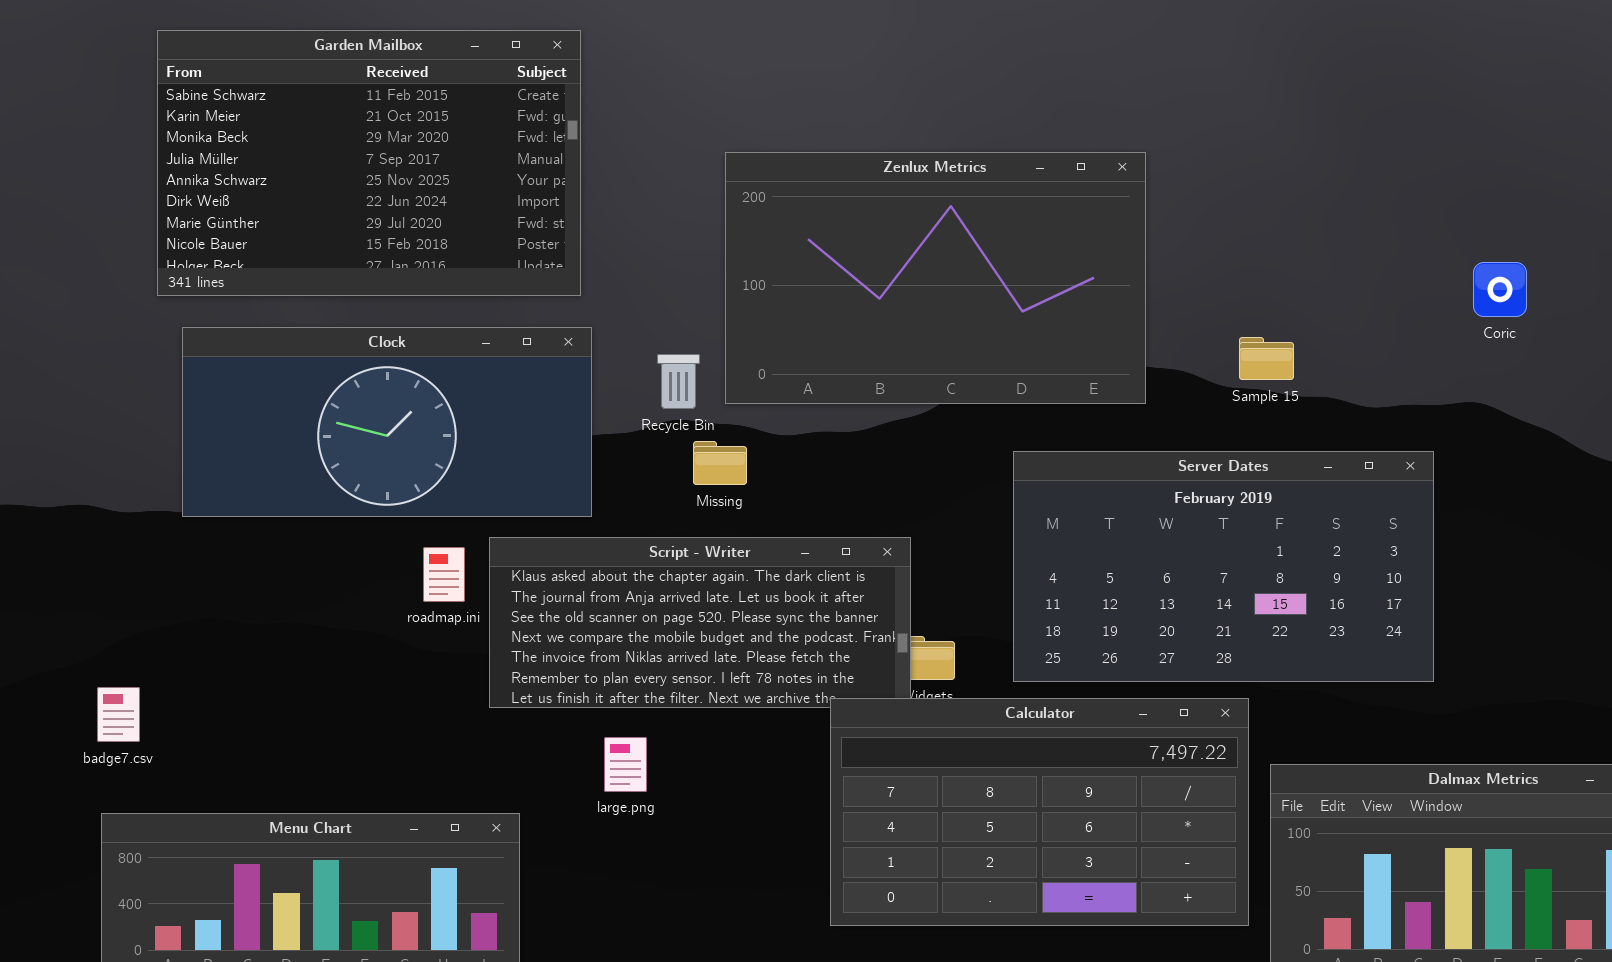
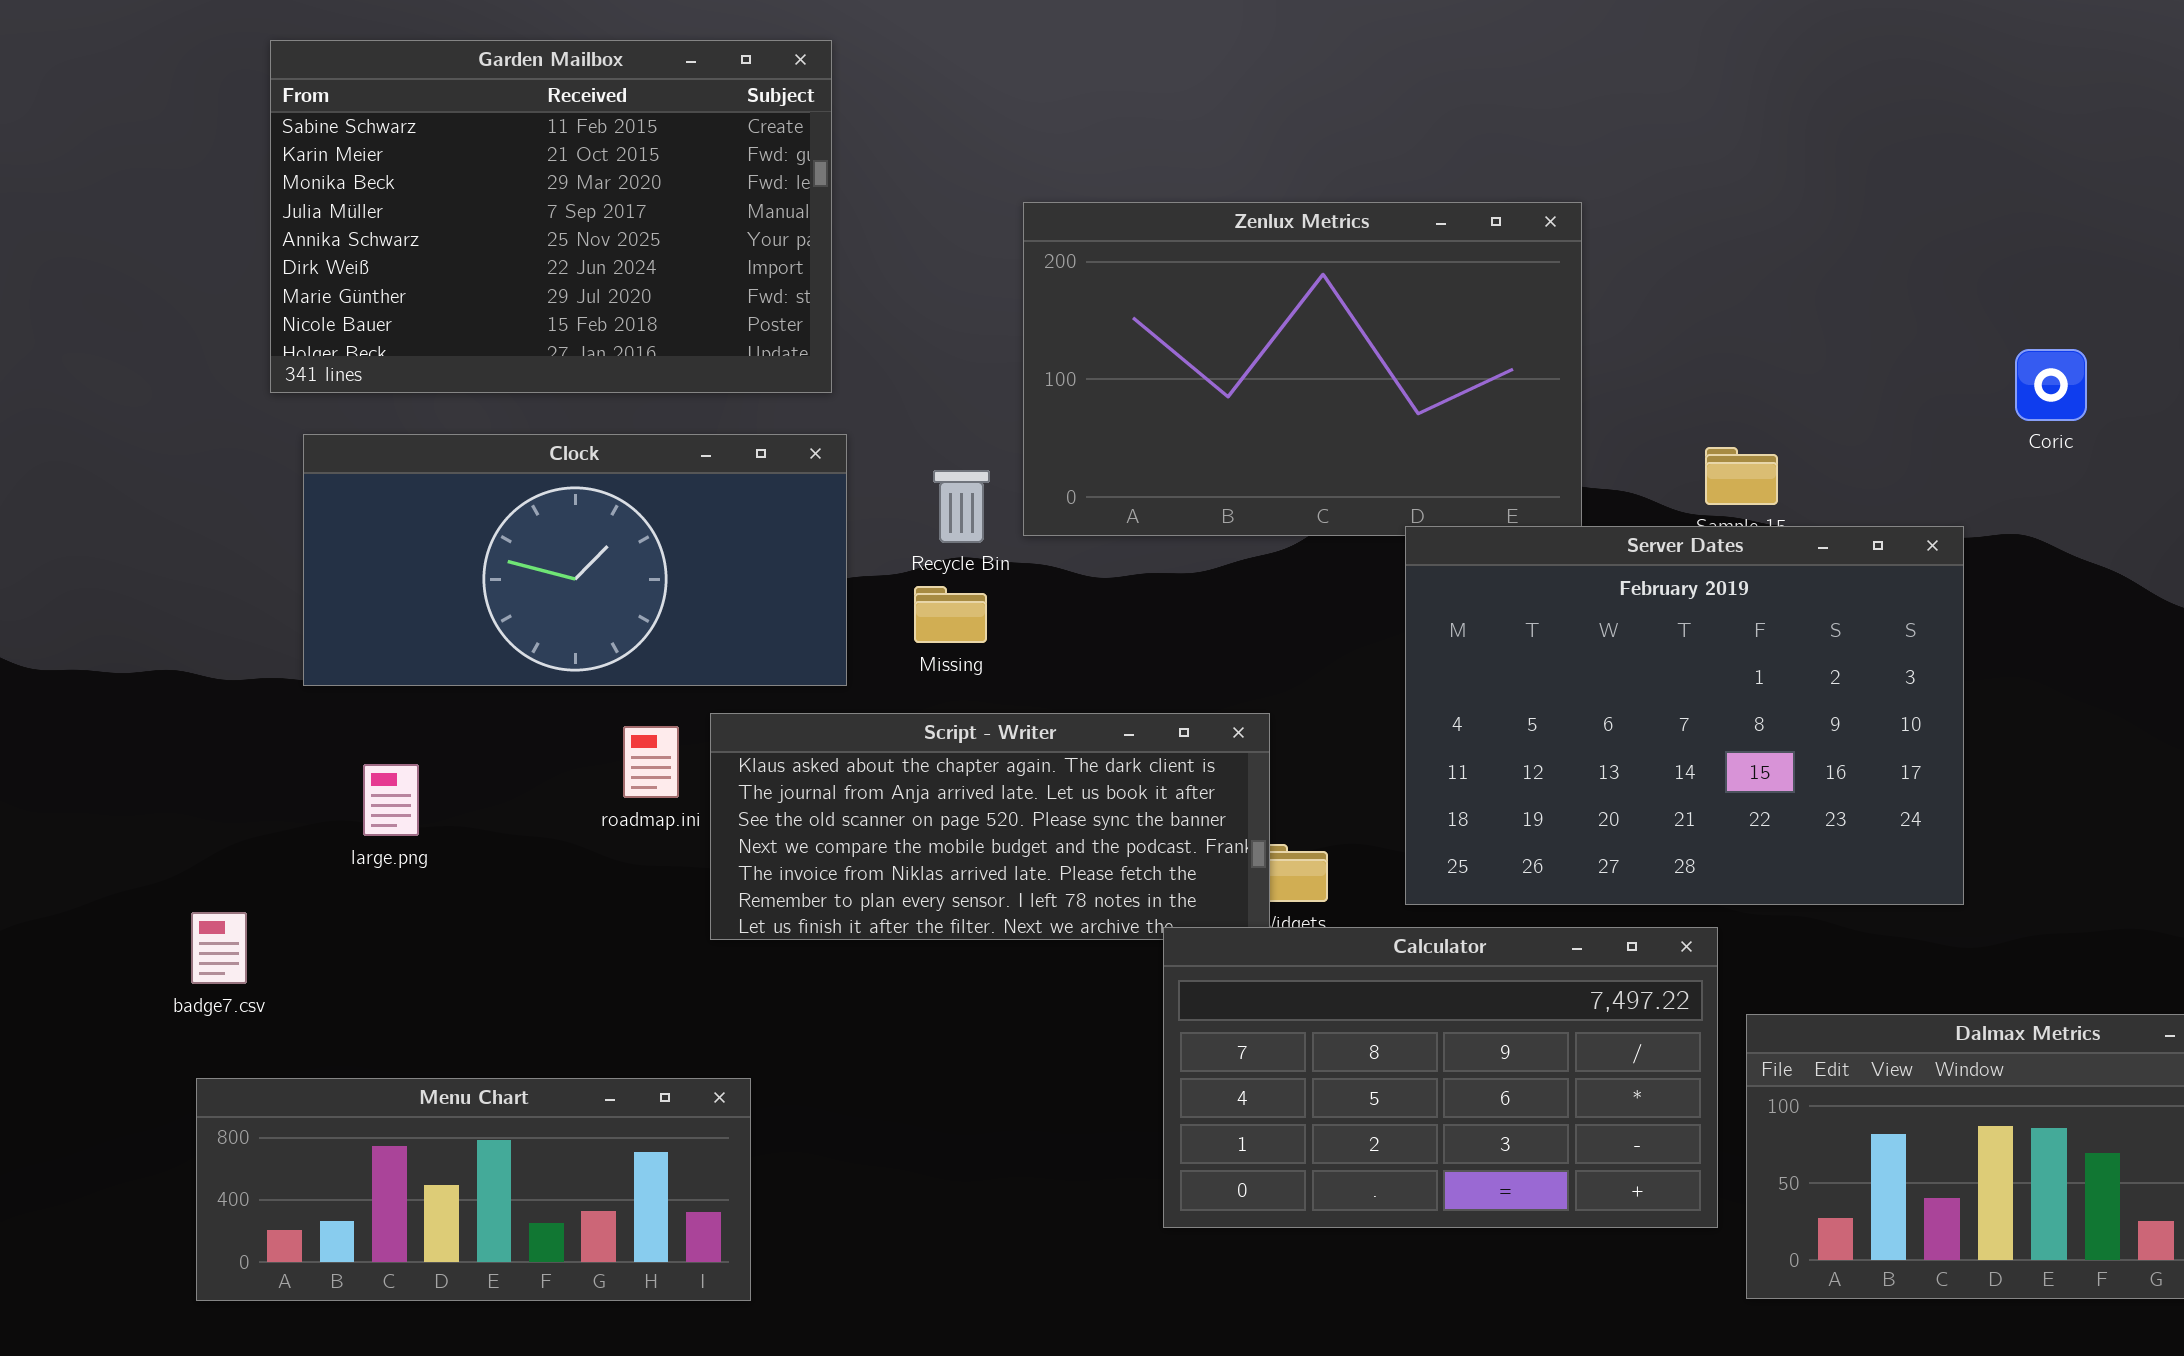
Missing: [693,441,747,485] -> [914,586,987,643], moved
Server Dates: [1013,451,1434,682] -> [1405,526,1964,905], resized
large.png: [604,737,647,792] -> [363,764,419,836], moved

